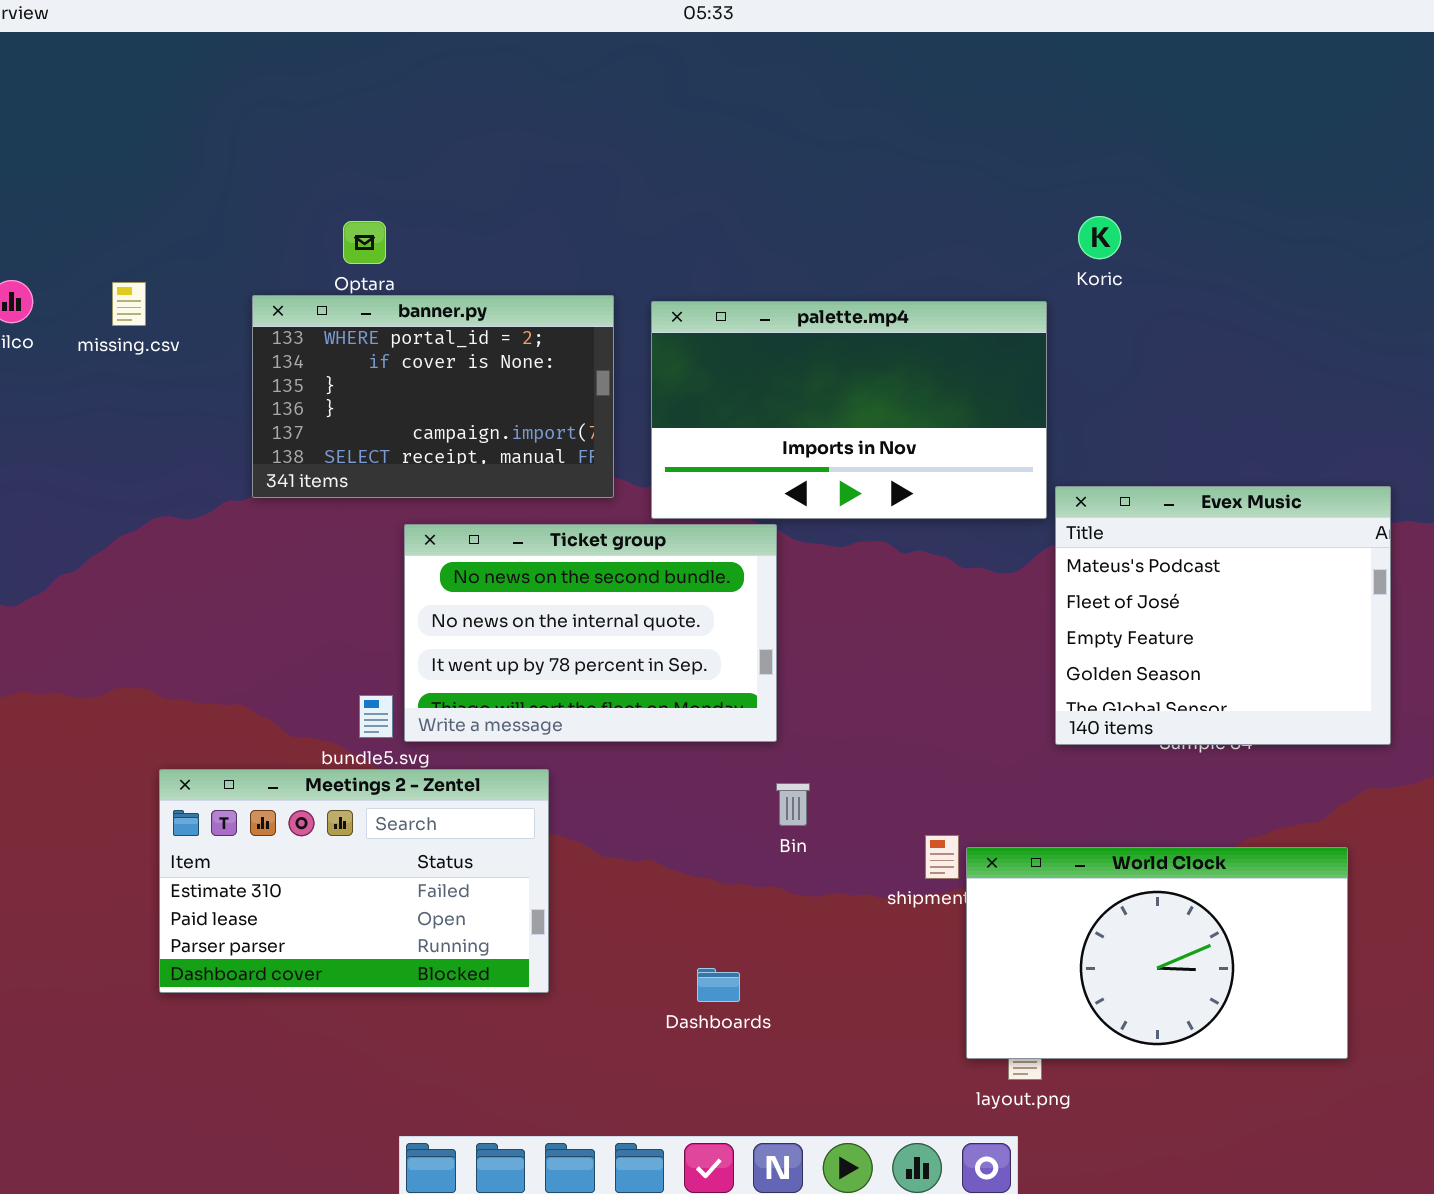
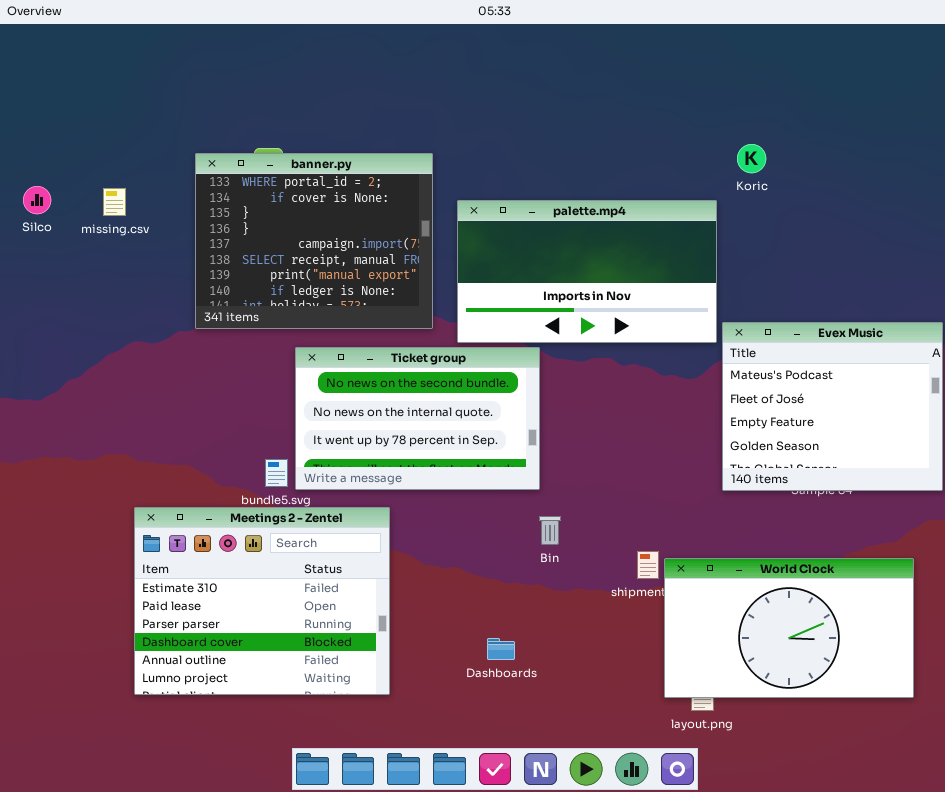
banner.py: [252,295,614,498] -> [195,153,433,329], resized
Meetings 2 - Zentel: [159,769,549,993] -> [134,507,390,695], resized

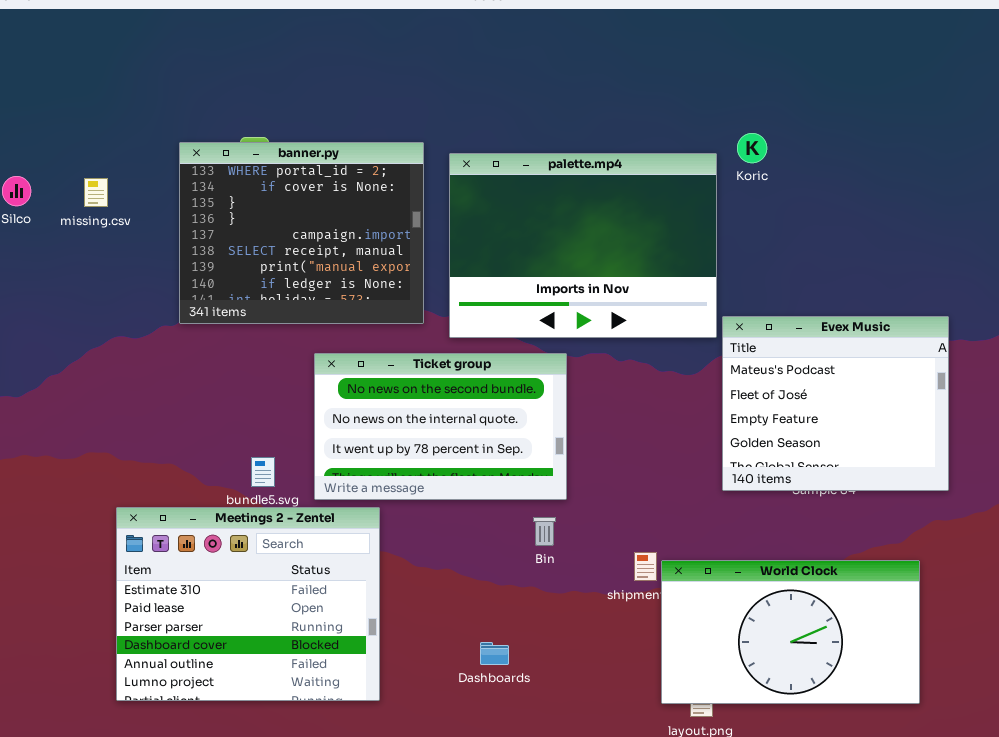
palette.mp4: [457,200,717,343] -> [449,153,717,338], resized
Ticket group: [295,347,540,490] -> [314,353,567,500], moved

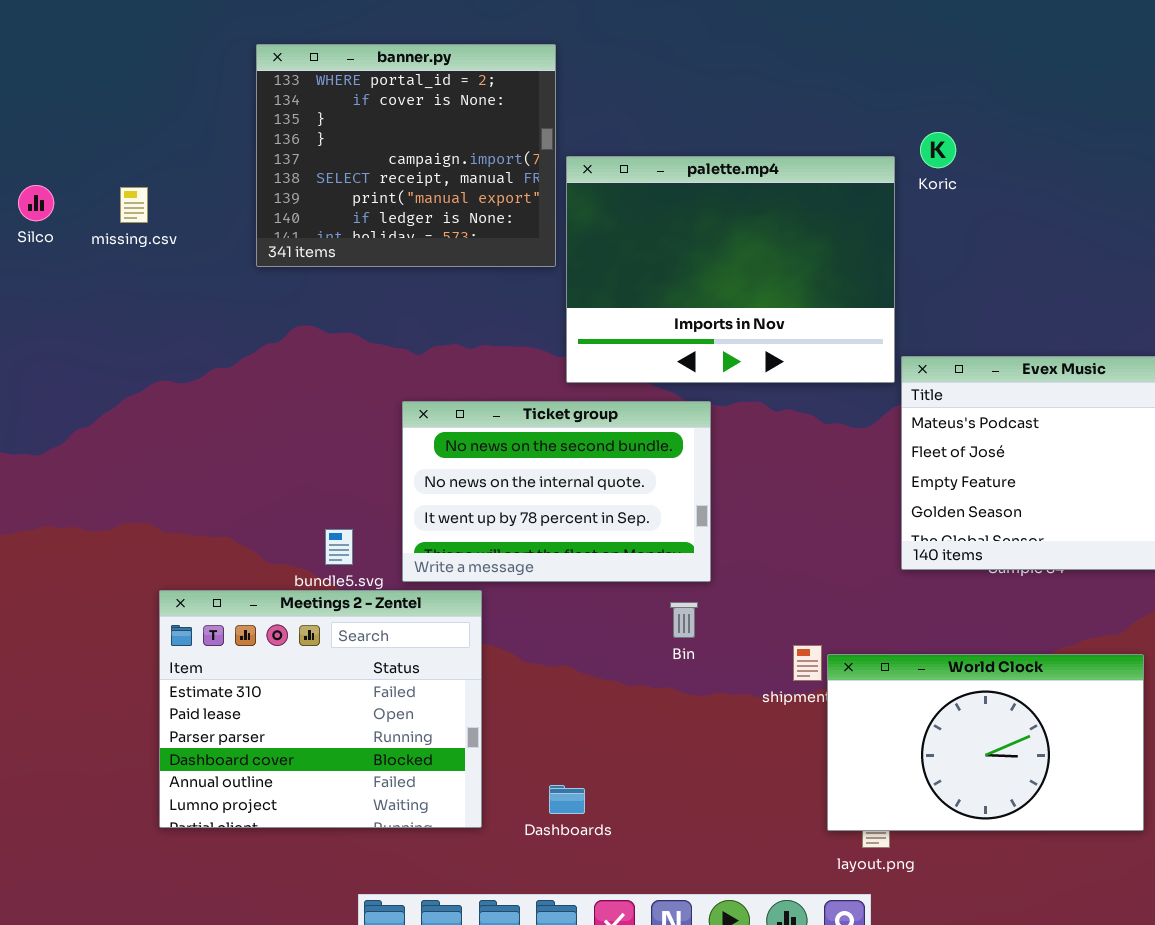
banner.py: [179,142,424,324] -> [256,44,556,267], moved
Dashboards: [480,642,509,665] -> [549,785,585,814], moved

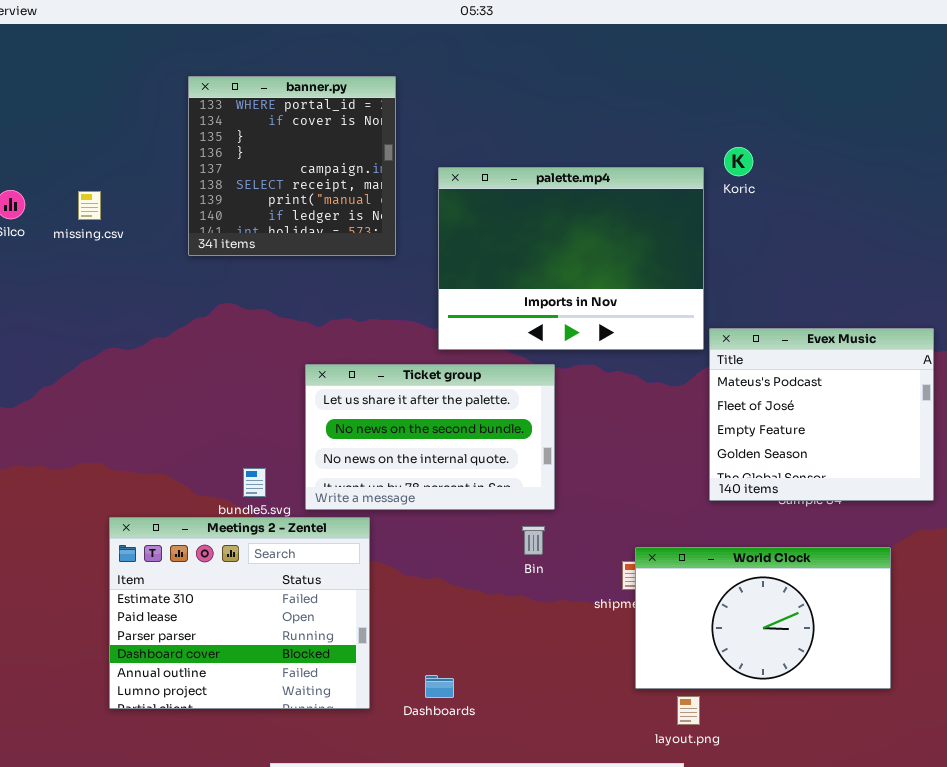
banner.py: [256,44,556,267] -> [188,76,396,256], resized
Ticket group: [402,401,711,582] -> [305,364,555,510], scrolled up 1 row
World Clock: [827,654,1144,831] -> [635,547,891,689], moved

